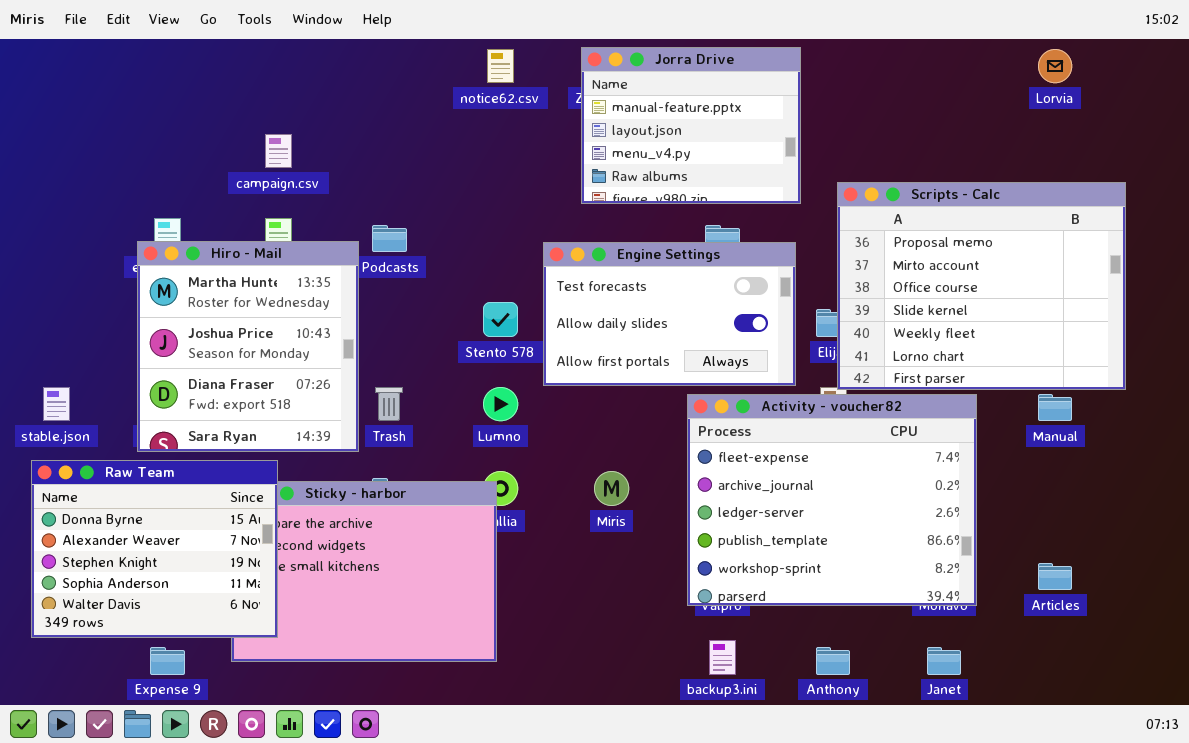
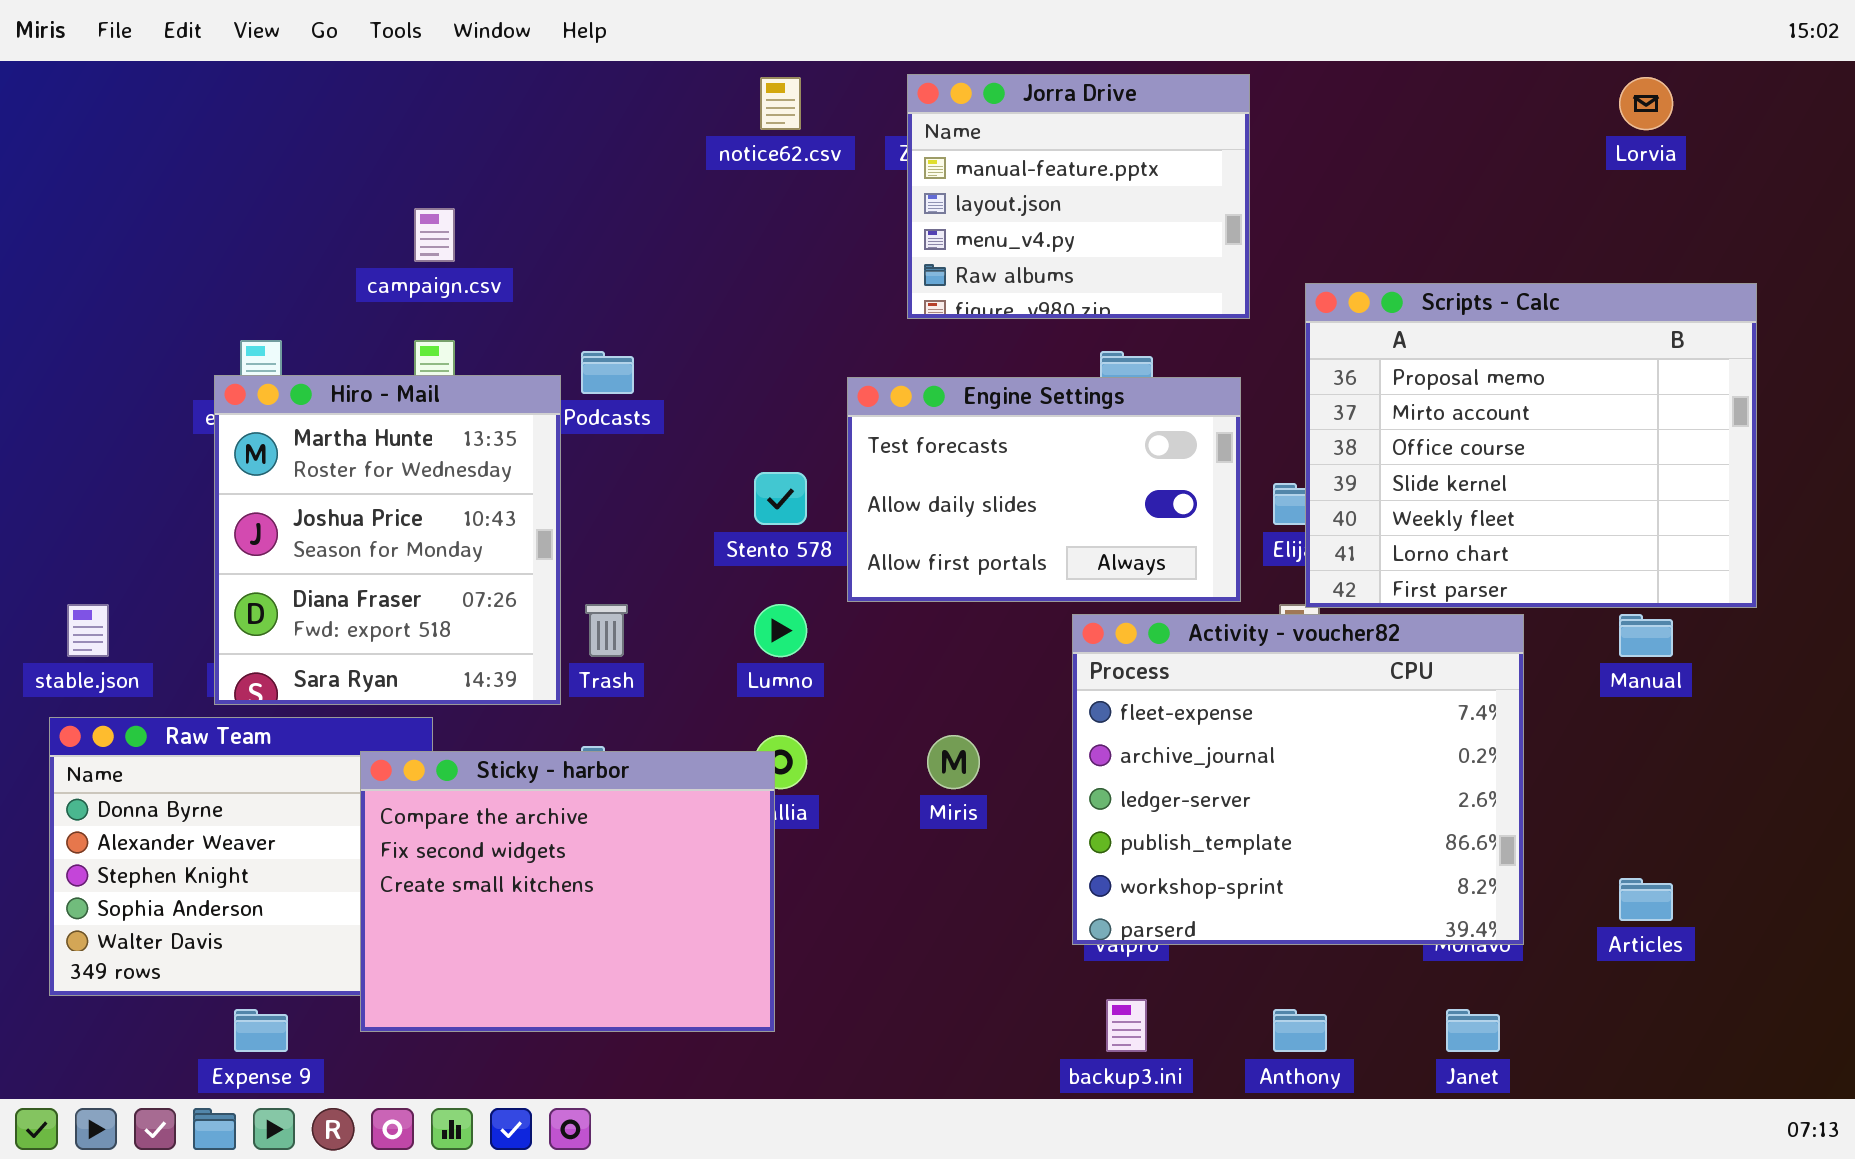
Sticky - harbor: [231,481,497,662] -> [360,751,775,1032], raised

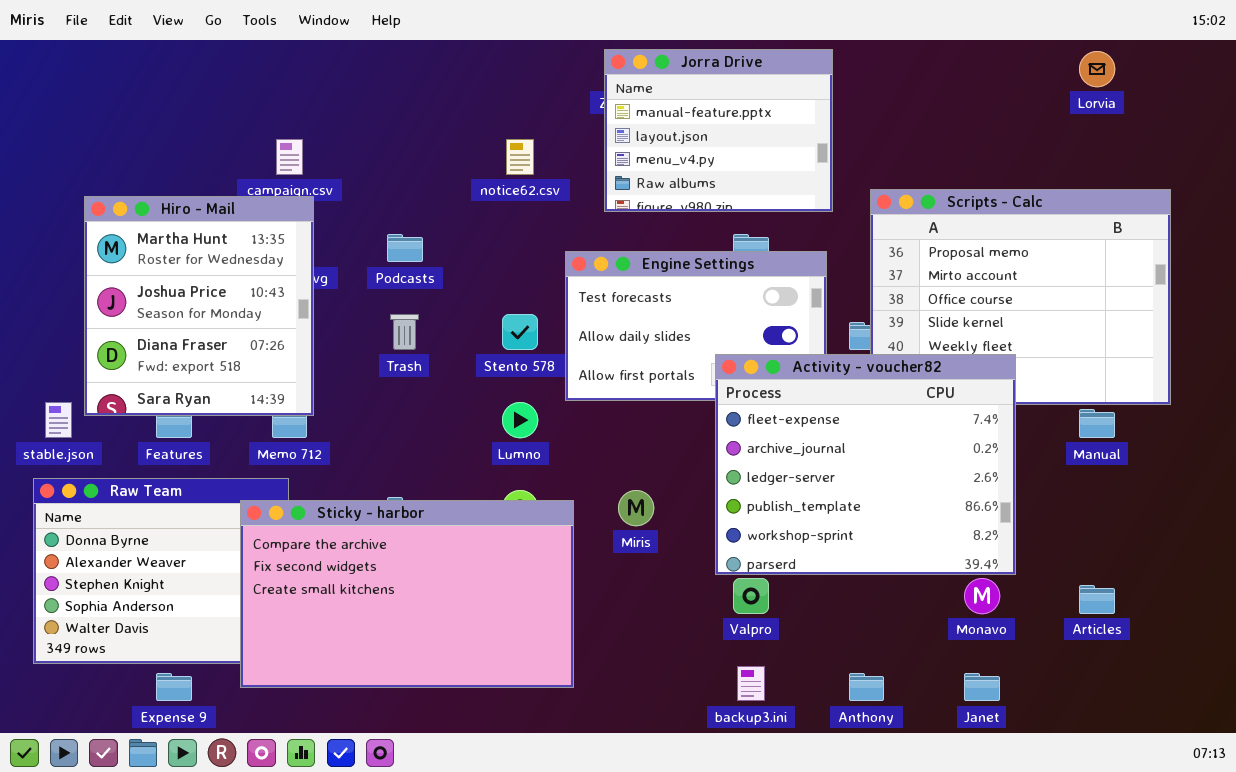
notice62.csv: [760,77,801,130] -> [506,139,534,175], moved
Hiro - Mail: [214,375,561,705] -> [84,196,314,416], moved
Trash: [585,604,628,657] -> [390,314,419,350], moved
Activity - voucher82: [1072,614,1524,945] -> [715,354,1016,575], moved
Sticky - harbor: [360,751,775,1032] -> [240,500,574,688], resized

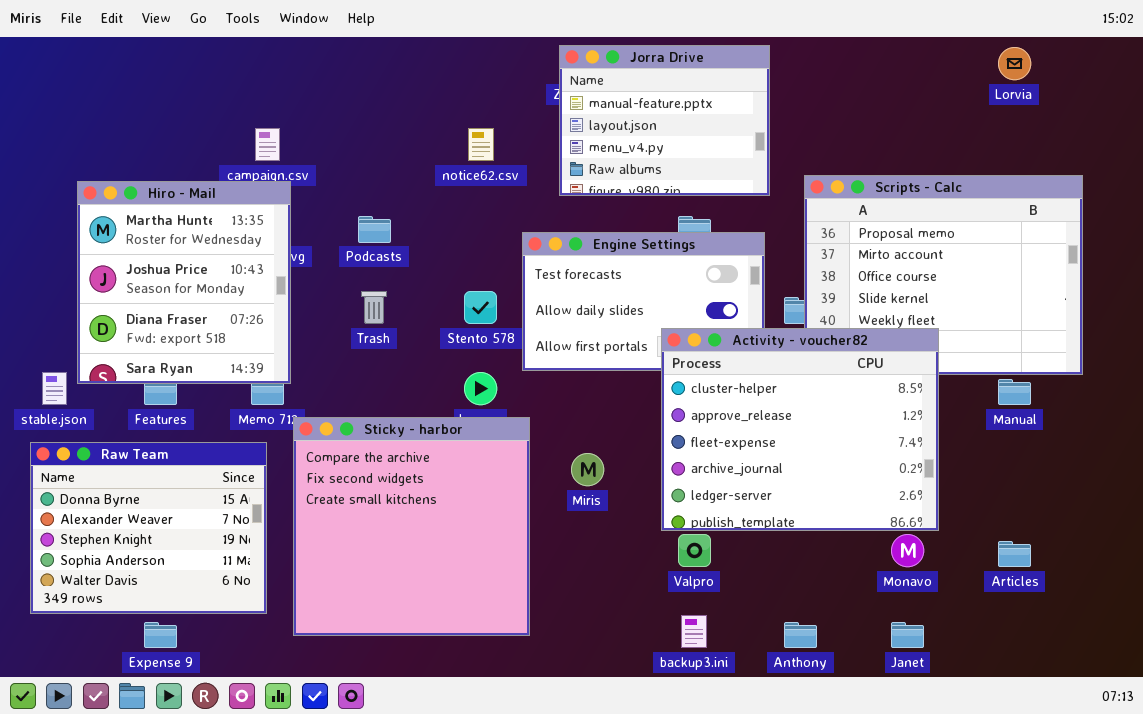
Activity - voucher82: [715,354,1016,575] -> [661,328,939,531], scrolled up 2 rows
Sticky - harbor: [240,500,574,688] -> [293,417,530,636], resized

